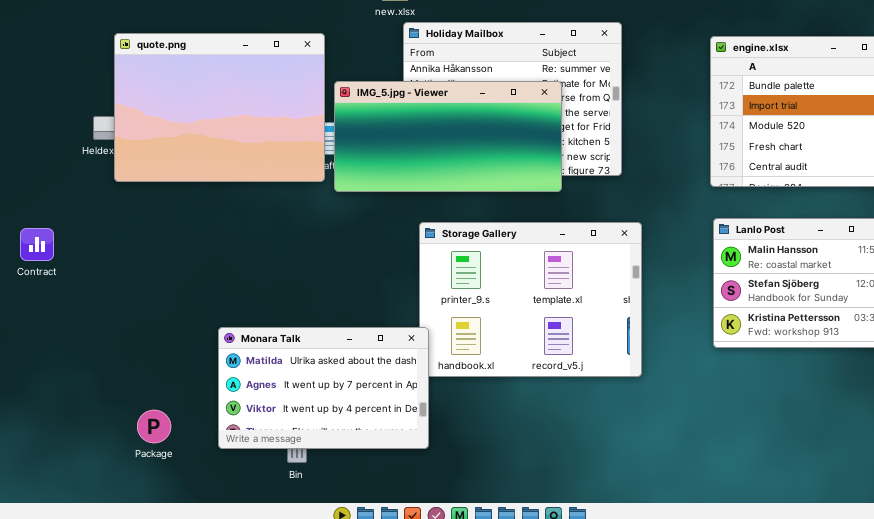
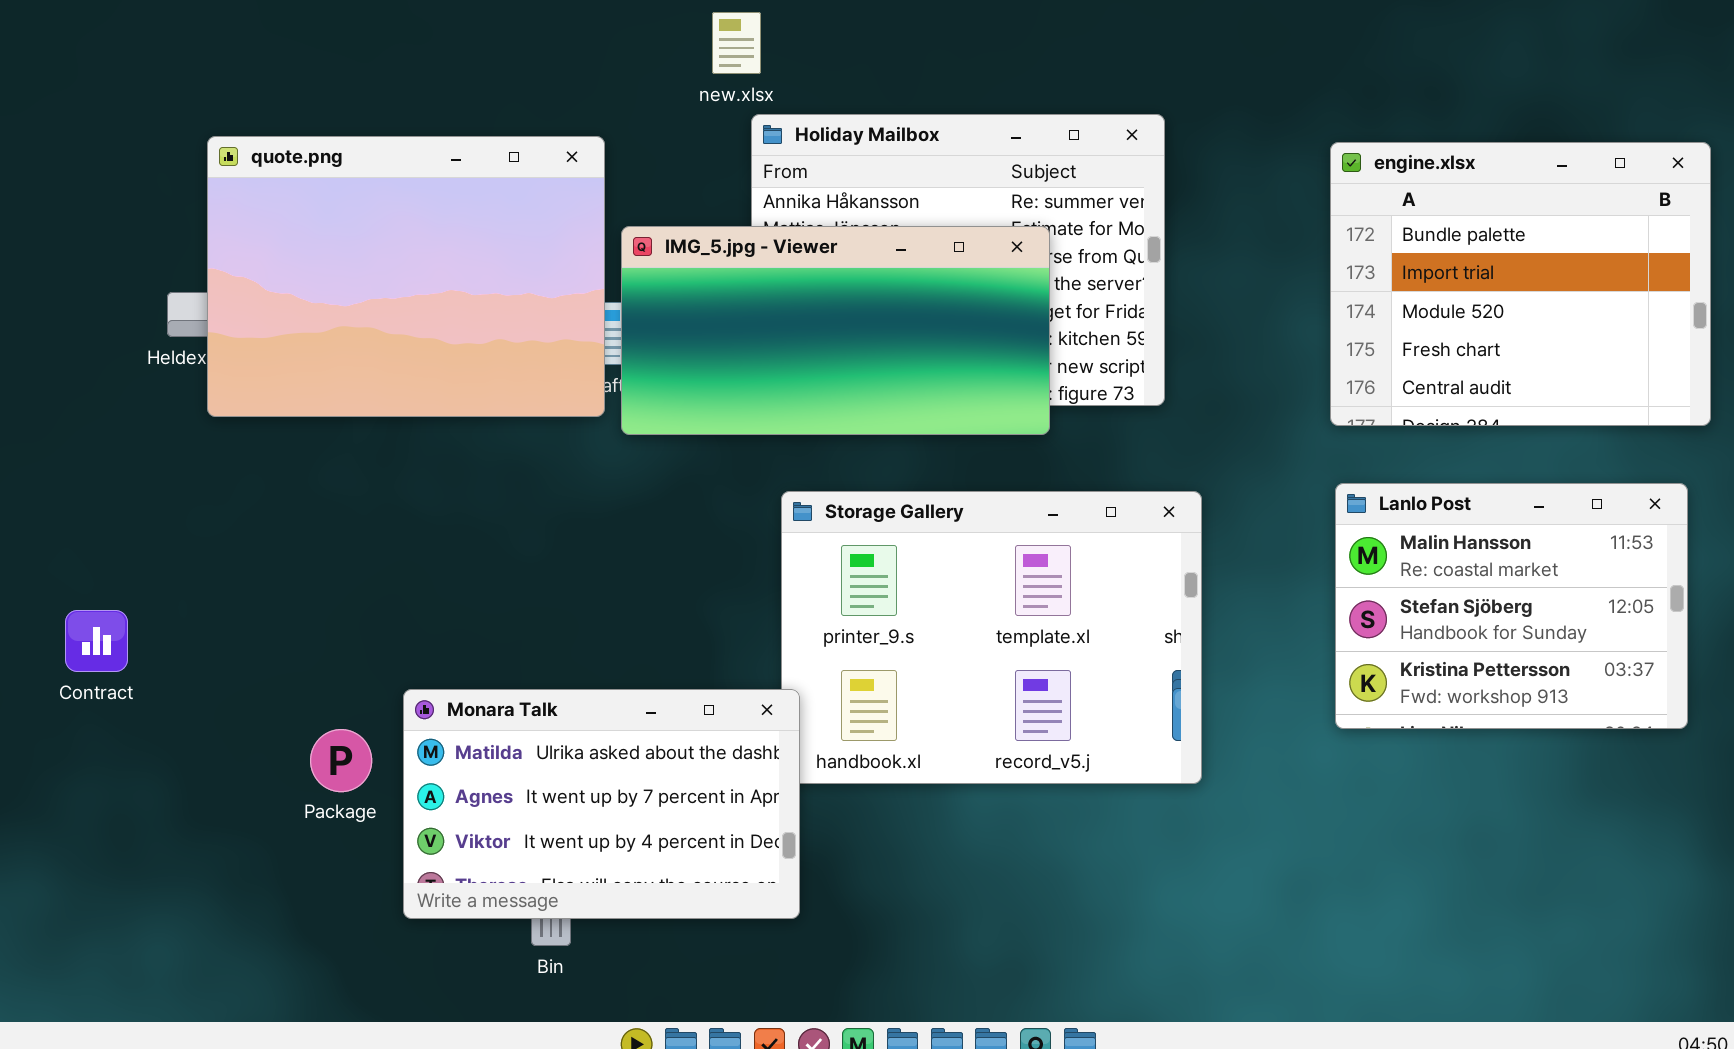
Contract: [20,228,54,261] -> [65,610,128,672], moved
Package: [137,410,171,443] -> [310,729,372,792], moved

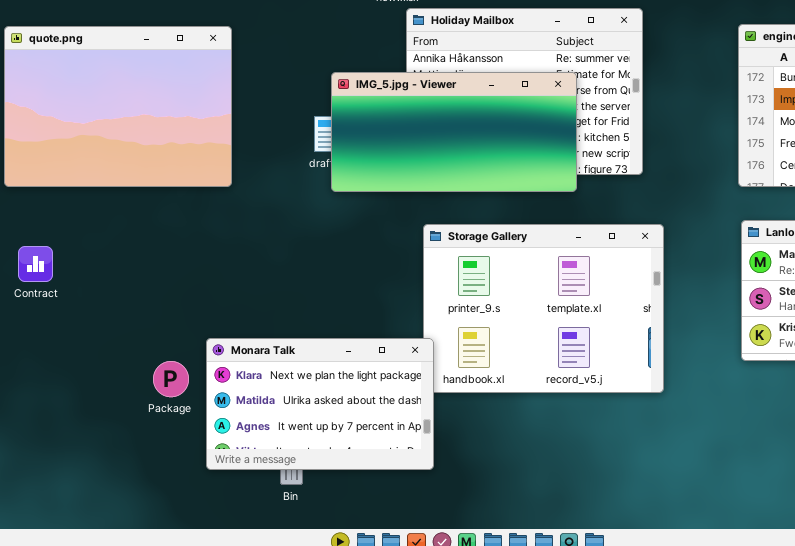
quote.png: [207,136,605,417] -> [4,26,232,187], moved
Contract: [65,610,128,672] -> [18,246,53,282], moved
Monara Talk: [403,689,800,919] -> [206,338,434,470], scrolled up 1 row

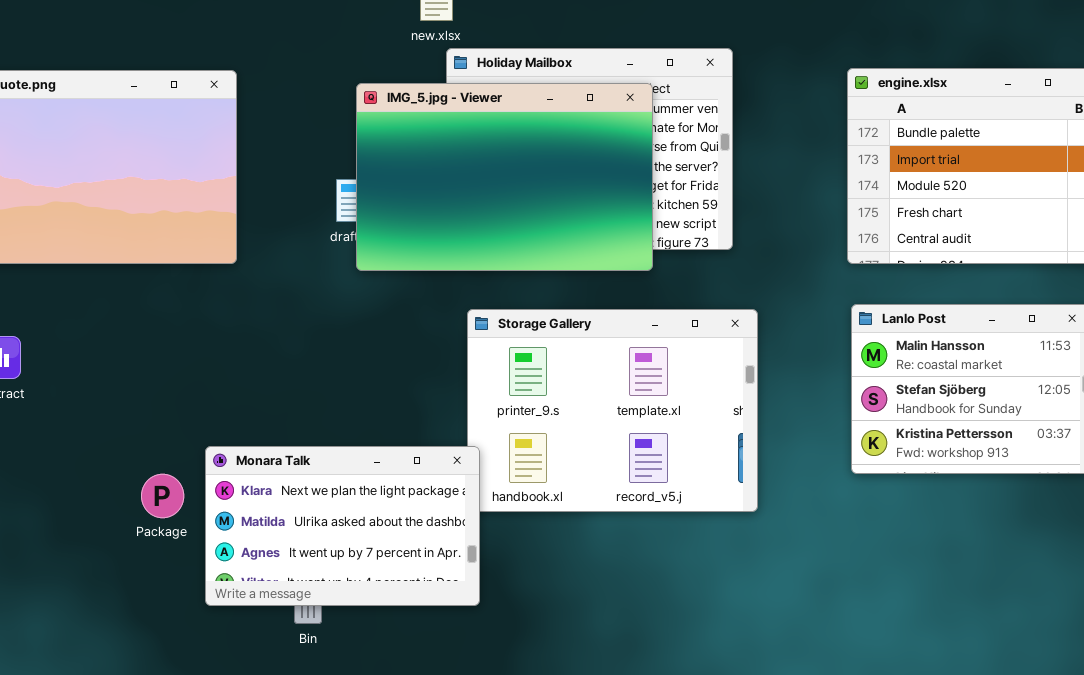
IMG_5.jpg - Viewer: [331,72,577,192] -> [356,83,653,271], resized

